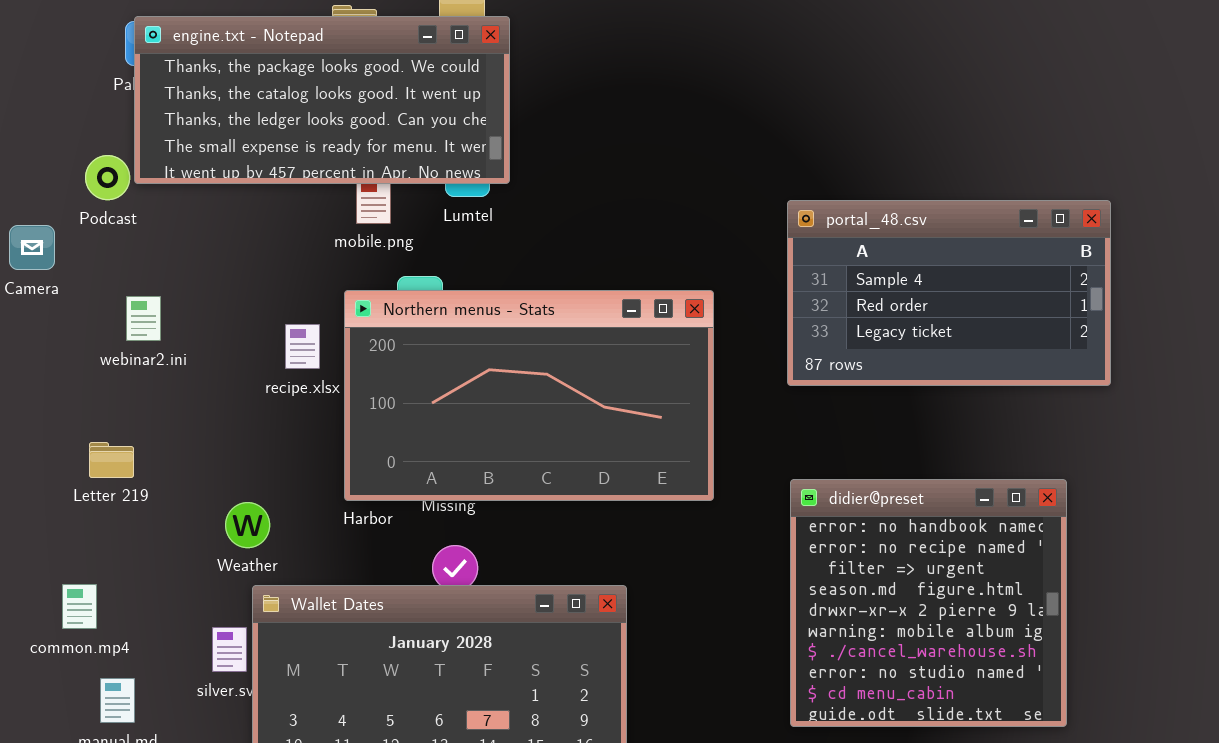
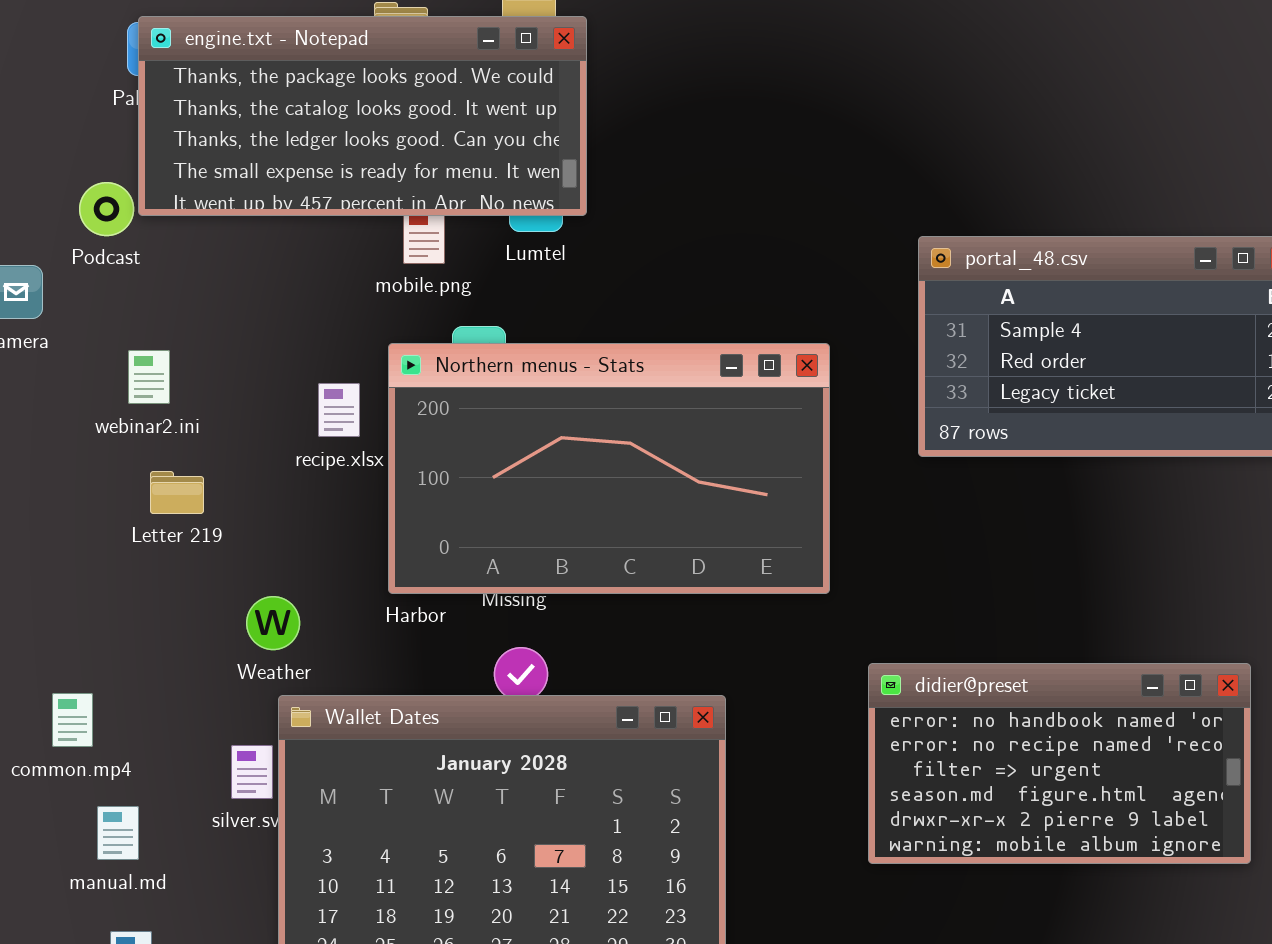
Letter 219: [89,442,134,478] -> [150,471,204,514], moved
didier@preset: [790,479,1067,727] -> [868,663,1251,864], resized

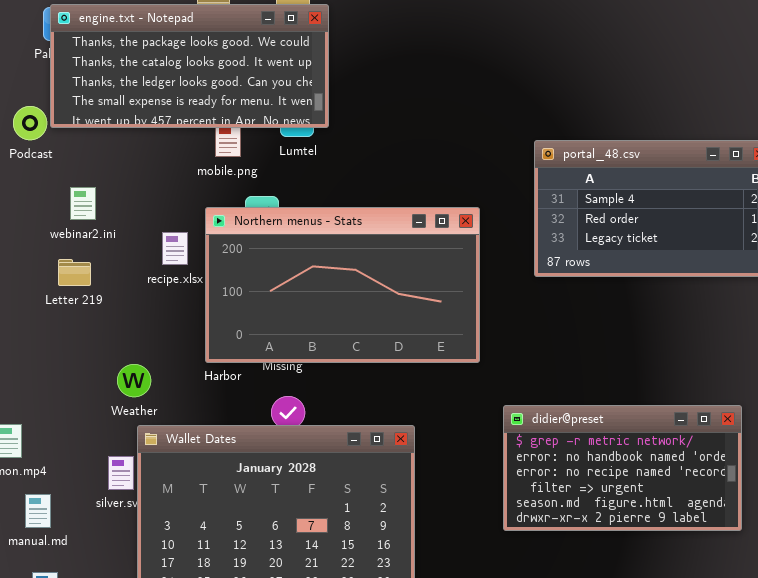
webinar2.ini: [128,350,170,404] -> [70,187,96,220], moved
Letter 219: [150,471,204,514] -> [58,259,91,286], moved
didier@preset: [868,663,1251,864] -> [503,405,742,531], scrolled up 1 row

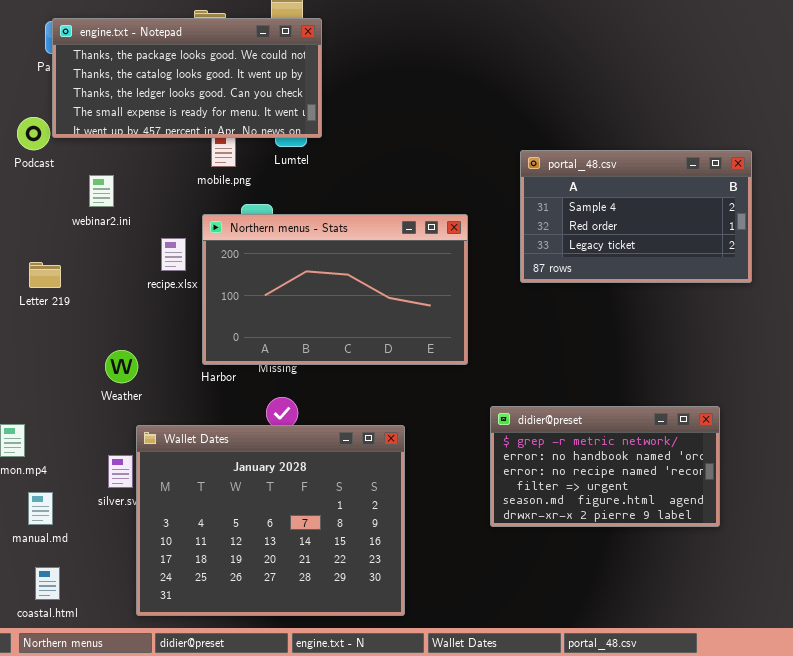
webinar2.ini: [70,187,96,220] -> [89,175,114,207], moved
Letter 219: [58,259,91,286] -> [29,262,61,288], moved
Weather: [117,364,151,397] -> [105,350,138,383], moved

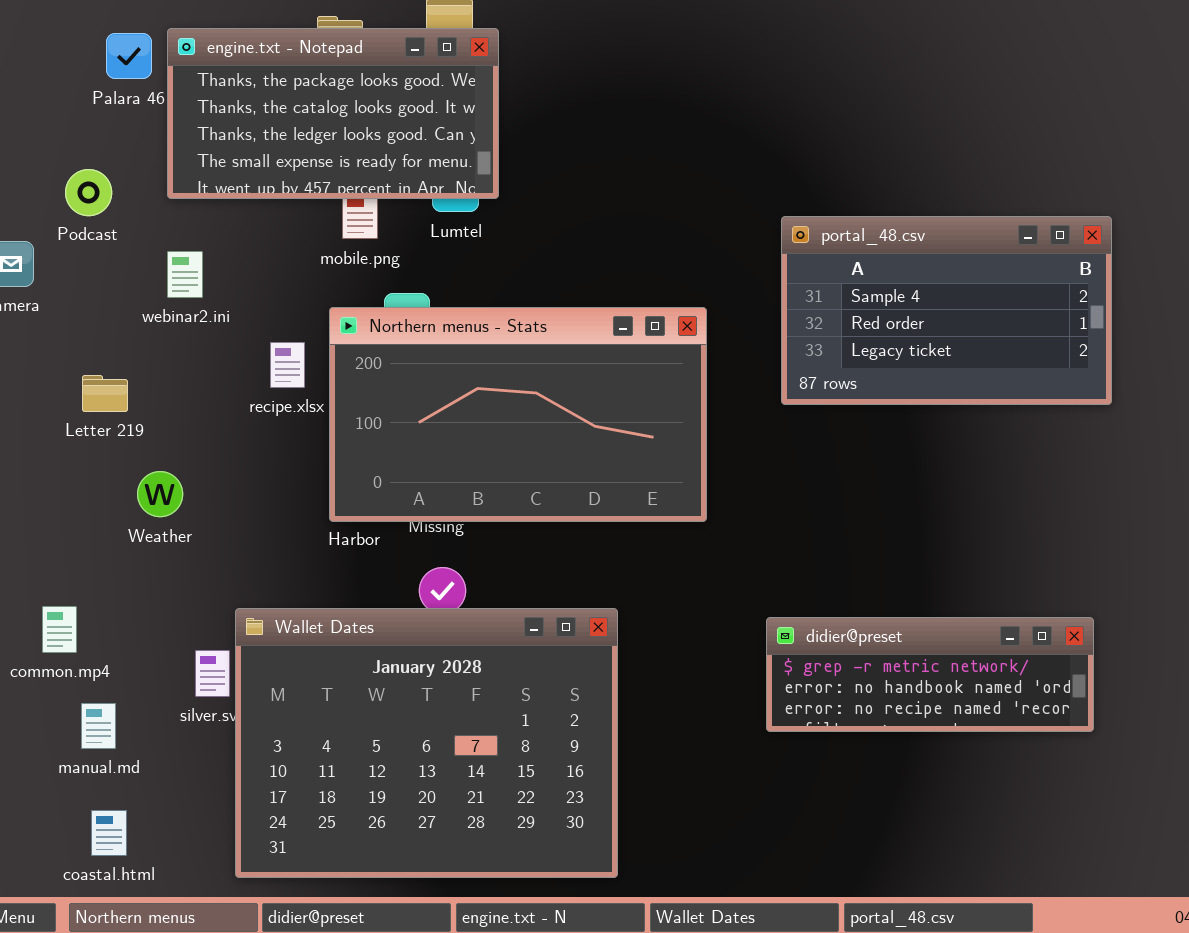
engine.txt - Notepad: [52,18,322,138] -> [167,28,499,199], resized
Weather: [105,350,138,383] -> [137,471,183,517], moved
didier@preset: [490,406,720,527] -> [766,617,1094,732], moved, resized

